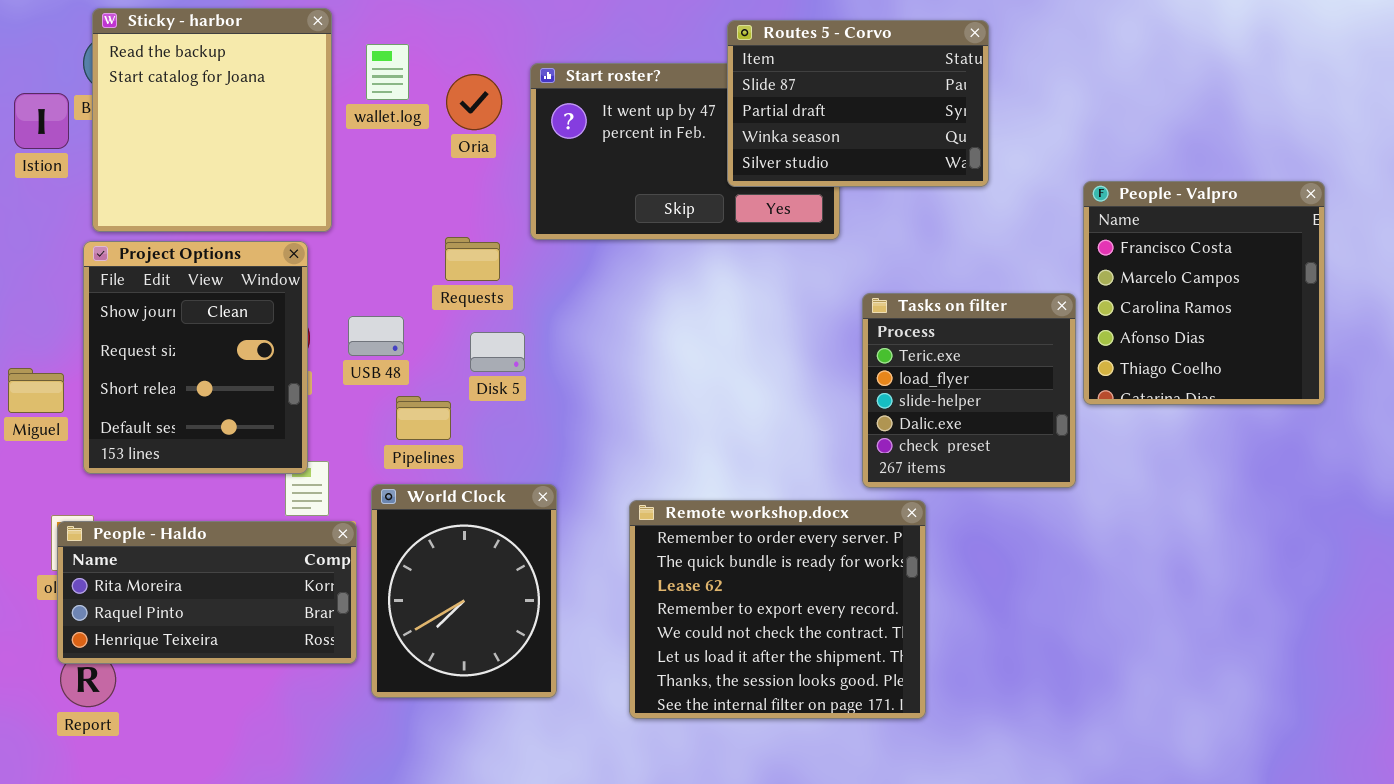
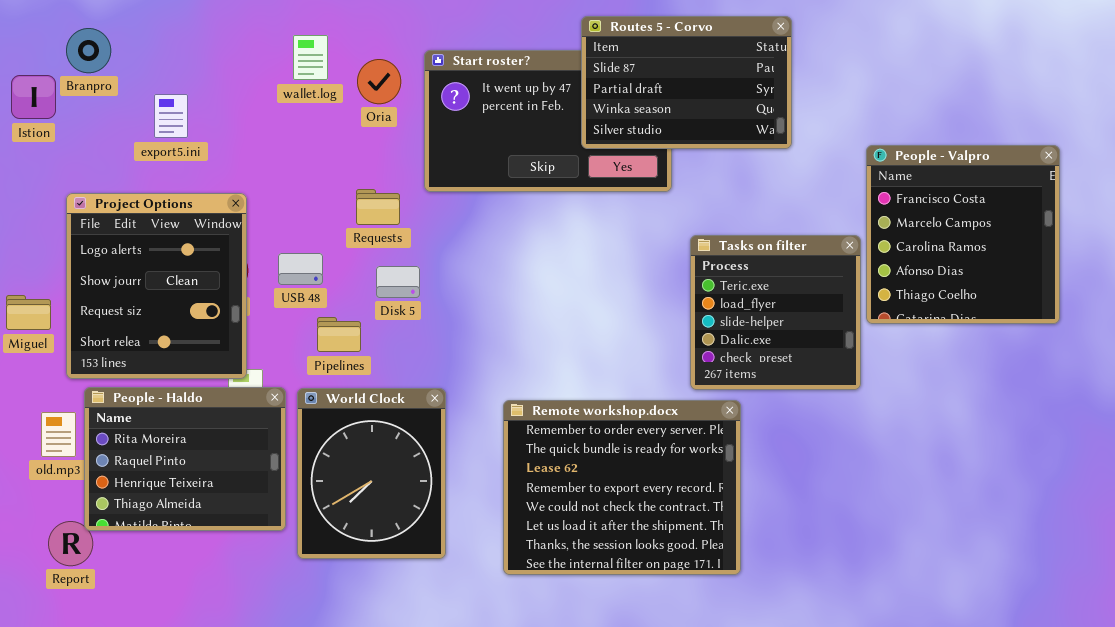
Sticky - harbor: [92,8,332,232] -> none, closed
Project Options: [83,241,308,474] -> [66,193,247,379], scrolled up 1 row
People - Haldo: [57,521,357,664] -> [84,387,286,531], resized

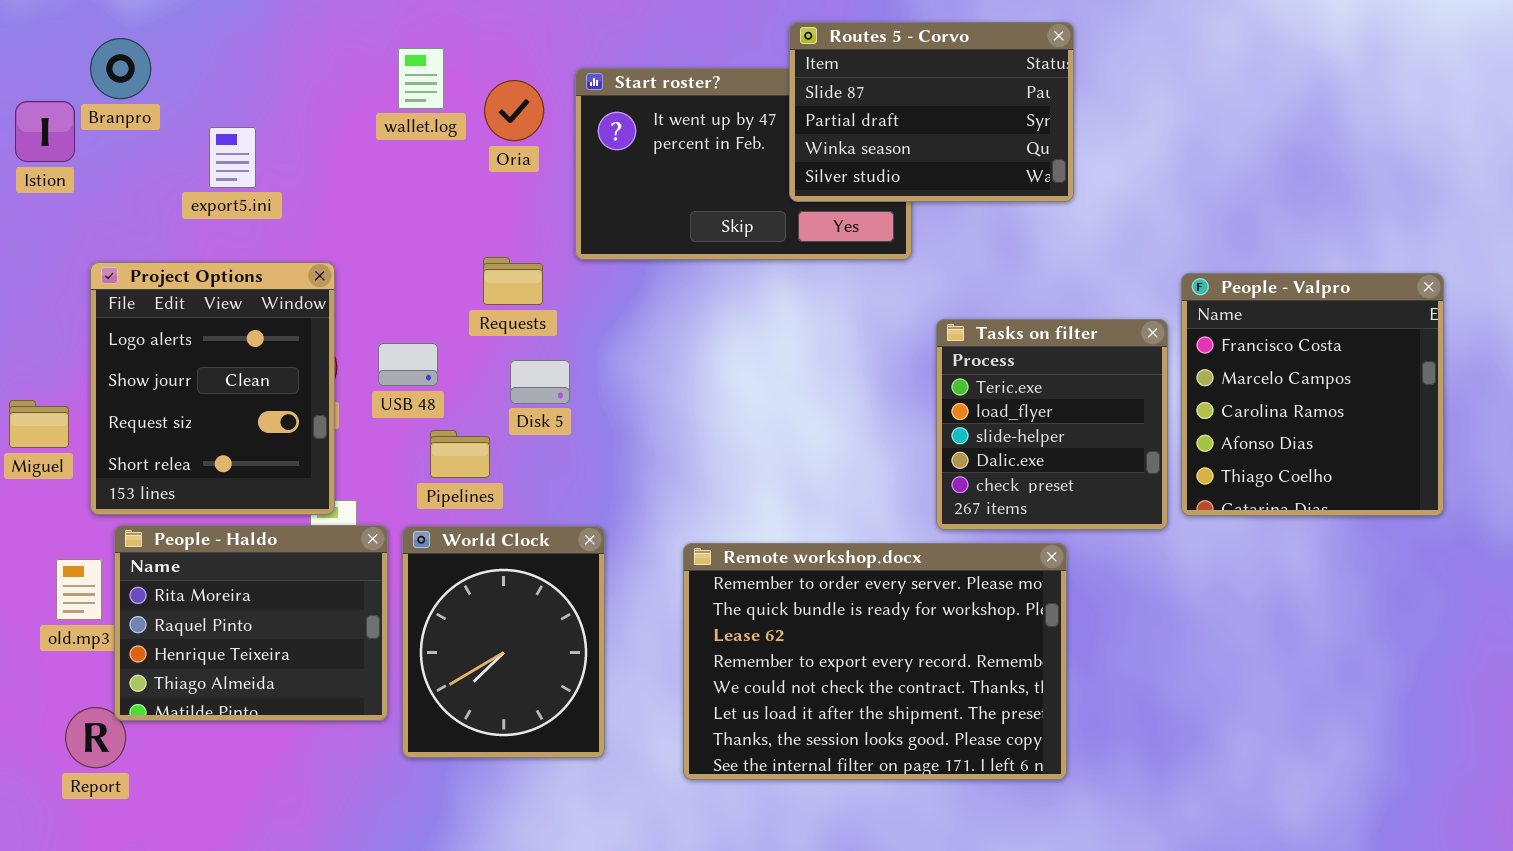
People - Valpro: [866,145,1060,324] -> [1181,273,1444,516], moved
Remote workshop.docx: [503,400,741,575] -> [683,543,1067,780], resized

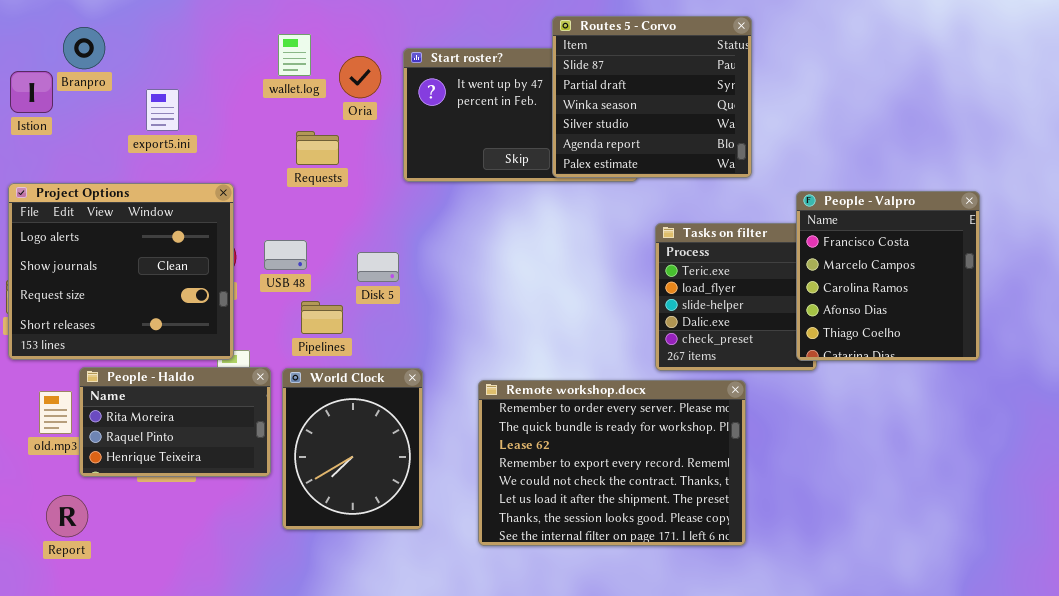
Routes 5 - Corvo: [789,22,1074,202] -> [552,16,752,178], resized
Requests: [483,257,543,305] -> [296,131,339,165], moved
Project Options: [90,262,335,515] -> [8,183,234,360], resized
People - Valpro: [1181,273,1444,516] -> [796,191,980,361], moved
People - Haldo: [114,525,388,721] -> [79,367,271,477], resized

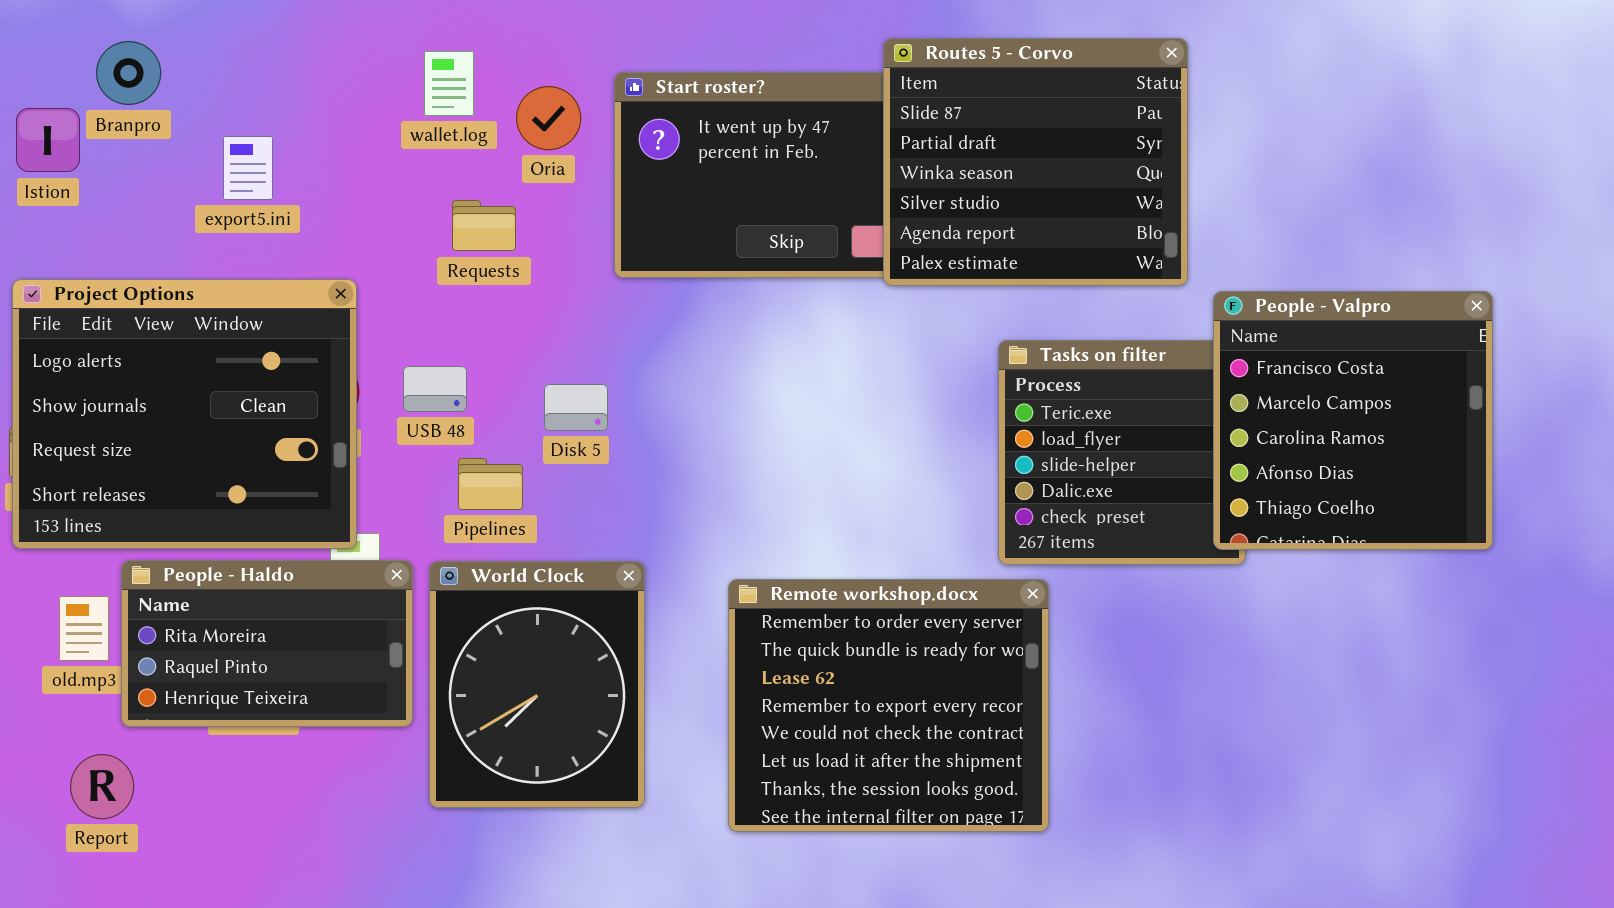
Routes 5 - Corvo: [552,16,752,178] -> [883,38,1188,286], moved
Remote workshop.docx: [478,380,746,546] -> [728,579,1049,832], resized

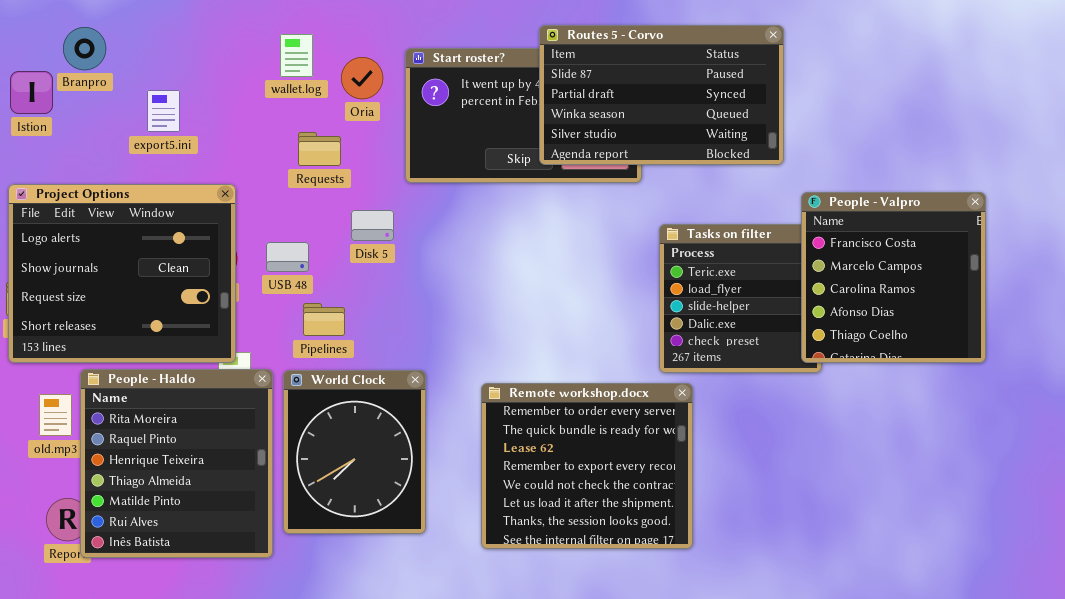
Routes 5 - Corvo: [883,38,1188,286] -> [539,25,784,165], resized
Disk 5: [544,384,608,431] -> [351,210,394,241], moved
People - Haldo: [121,560,413,727] -> [80,369,273,558], resized

